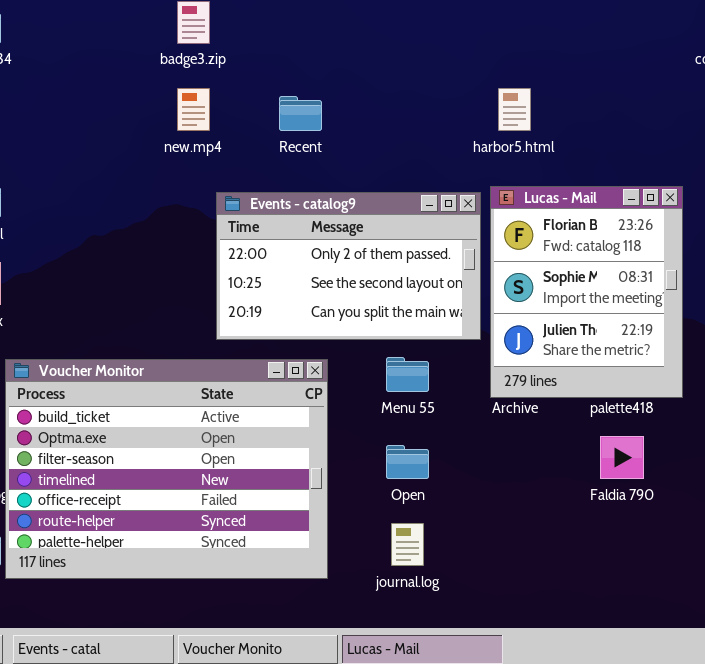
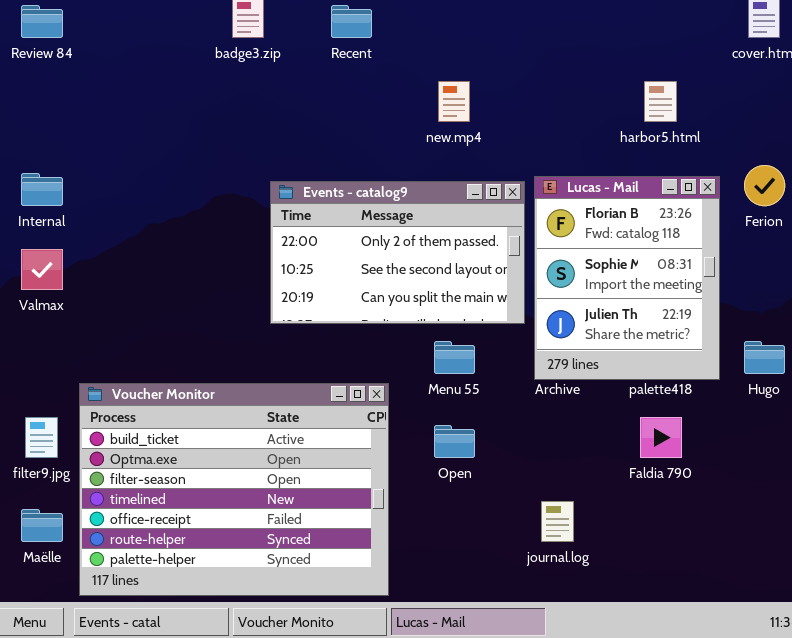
new.mp4: [177,88,210,131] -> [438,81,470,122], moved
harbor5.html: [498,88,531,131] -> [644,81,677,122], moved
Recent: [279,96,322,131] -> [331,5,372,38], moved
Voucher Monitor: [5,359,328,579] -> [79,383,389,596], moved
journal.log: [391,523,424,566] -> [541,501,574,542], moved

